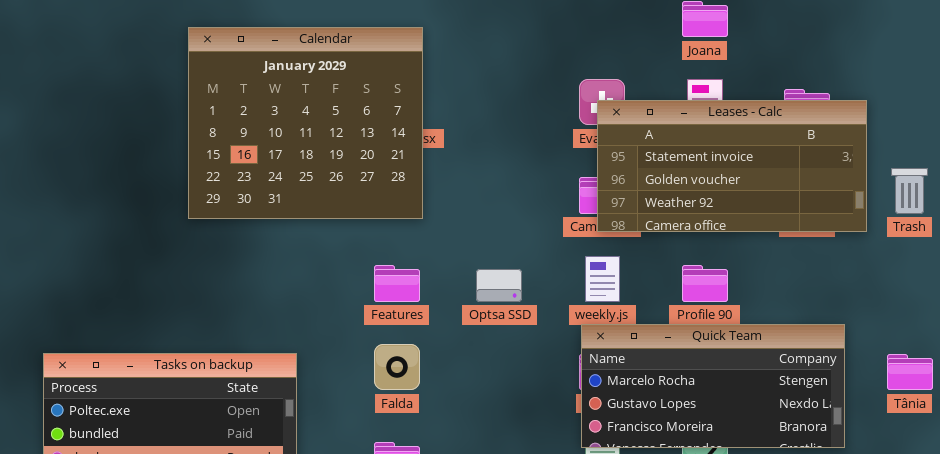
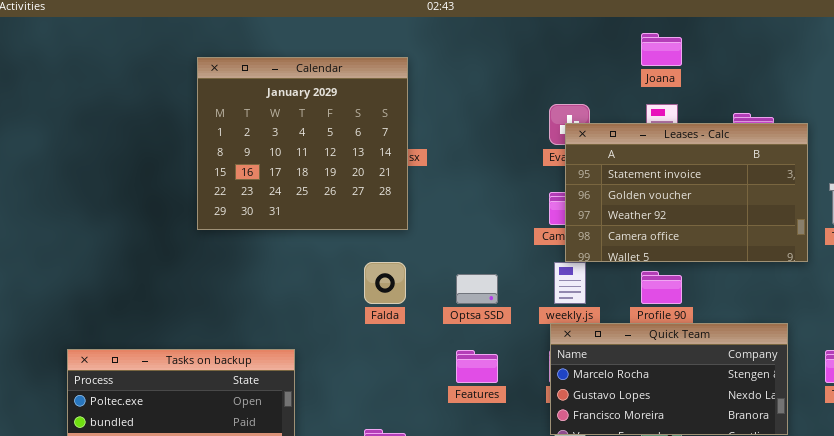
Leases - Calc: [597,100,867,232] -> [565,123,808,262], resized
Features: [374,265,420,302] -> [456,350,498,383], moved
Falda: [374,344,420,390] -> [364,262,406,304], moved

